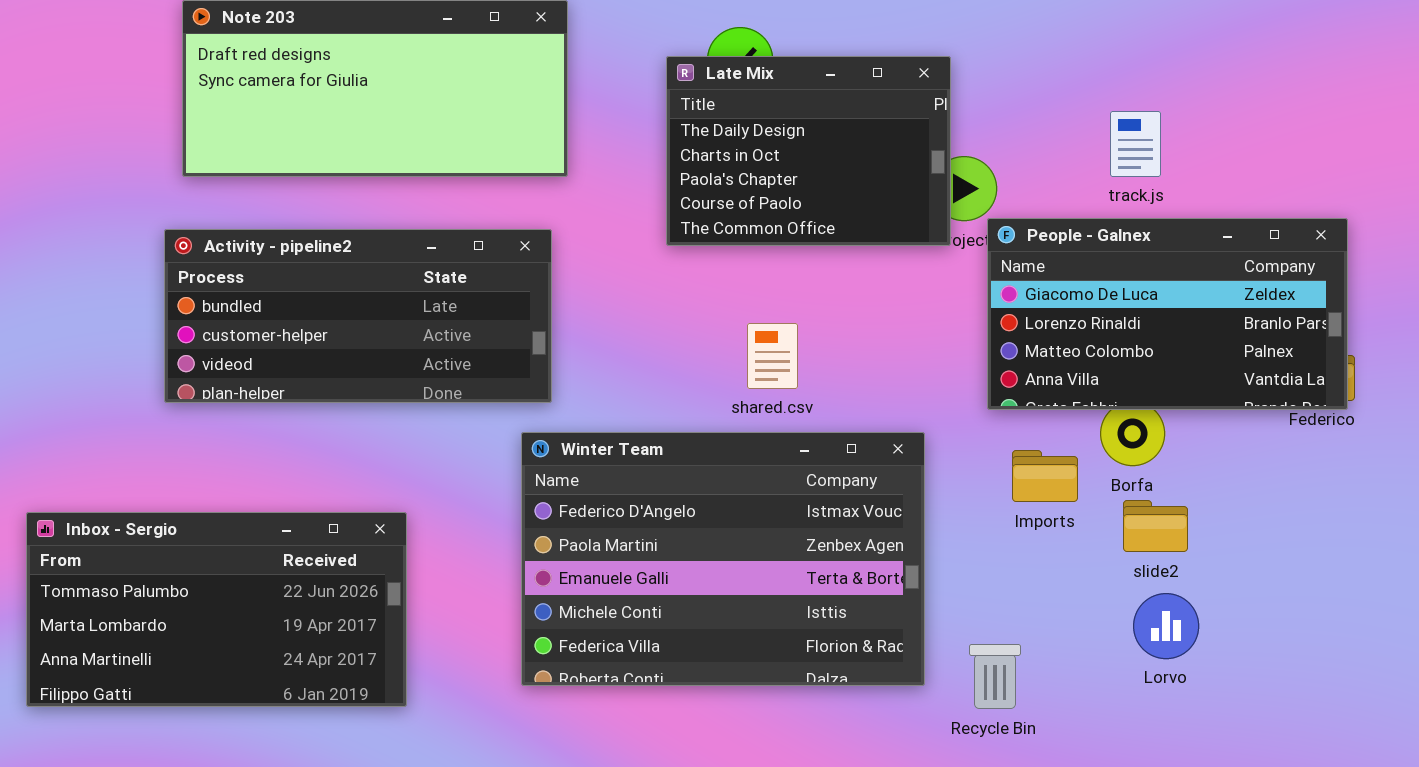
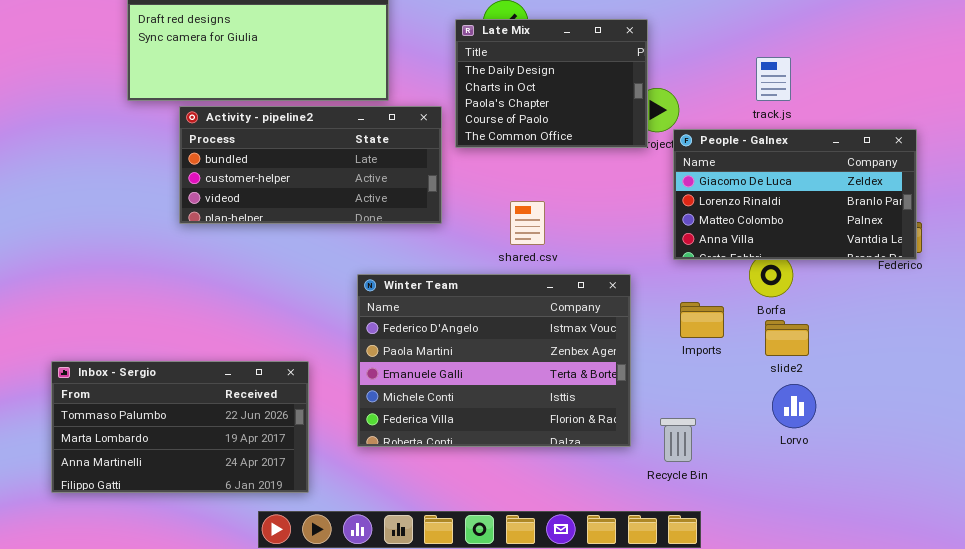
Activity - pipeline2: [164,229,552,403] -> [179,106,442,224], moved
Imports: [1012,450,1078,502] -> [680,302,724,338], moved
Inbox - Sergio: [26,512,407,707] -> [51,361,309,493], moved

